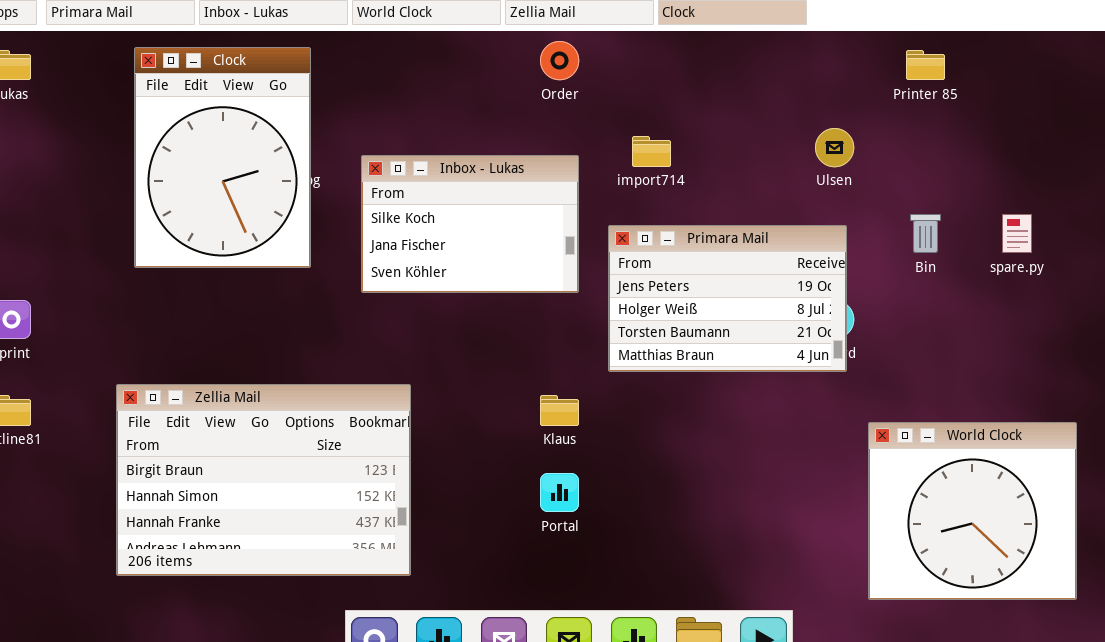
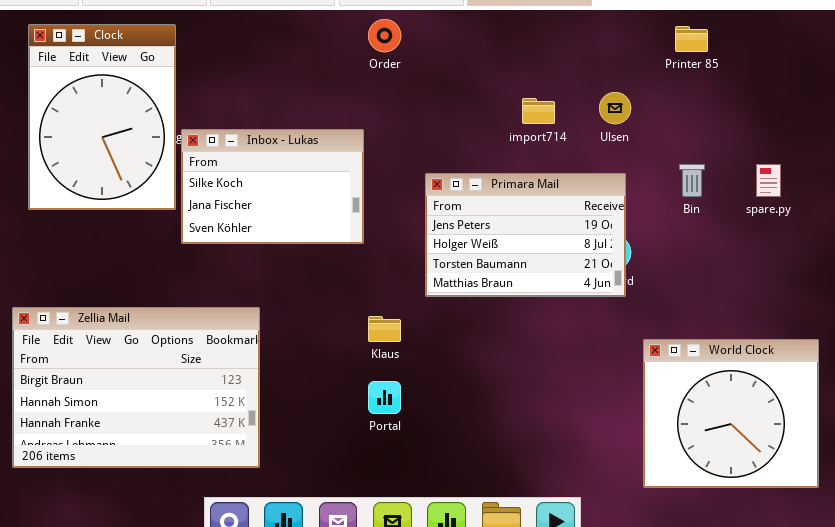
import714: [632,136,671,167] -> [522,98,555,124], moved
Inbox - Lukas: [361,155,579,293] -> [181,129,364,244], moved

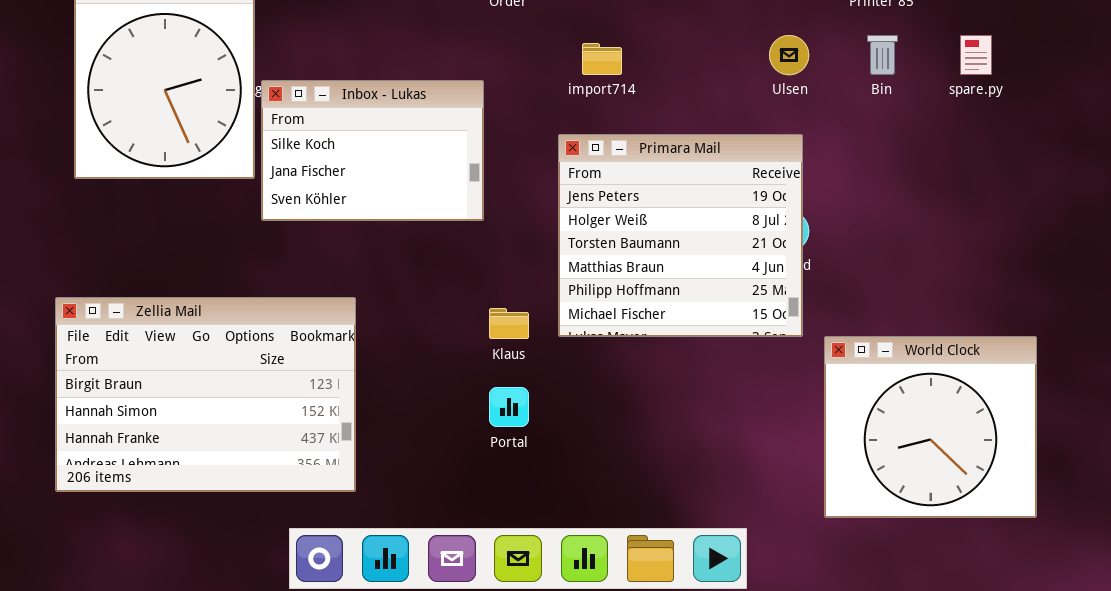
import714: [522,98,555,124] -> [582,43,622,75], moved
Bin: [679,164,705,197] -> [867,35,898,75], moved
spare.py: [756,164,781,197] -> [960,35,992,75], moved
Primara Mail: [425,173,626,297] -> [558,134,803,337], resized

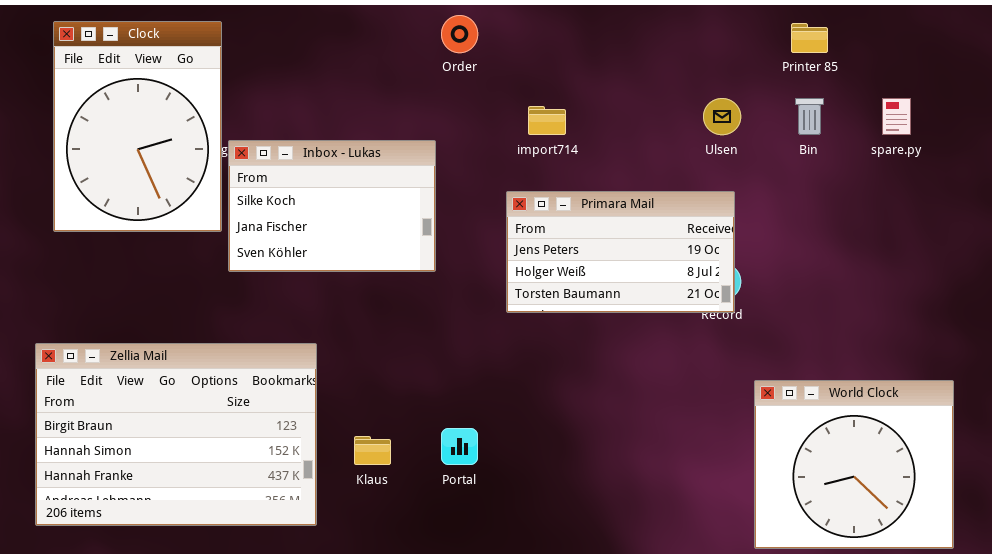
Primara Mail: [558,134,803,337] -> [506,191,735,313], resized
Klaus: [489,308,529,339] -> [354,436,391,465], moved

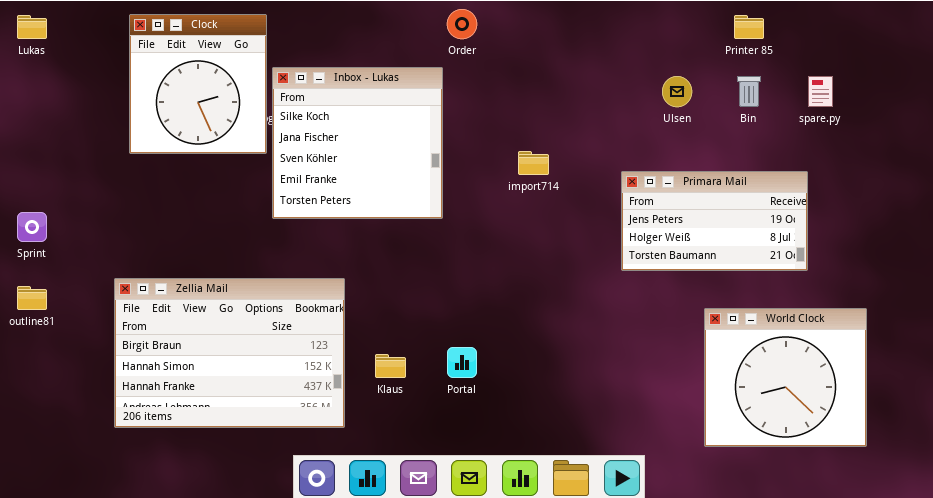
Clock: [53,21,222,232] -> [129,14,267,154], resized
import714: [528,106,566,135] -> [518,151,549,175], moved
Inbox - Lukas: [228,140,436,272] -> [272,67,443,219], resized
Primara Mail: [506,191,735,313] -> [621,171,808,271], moved

